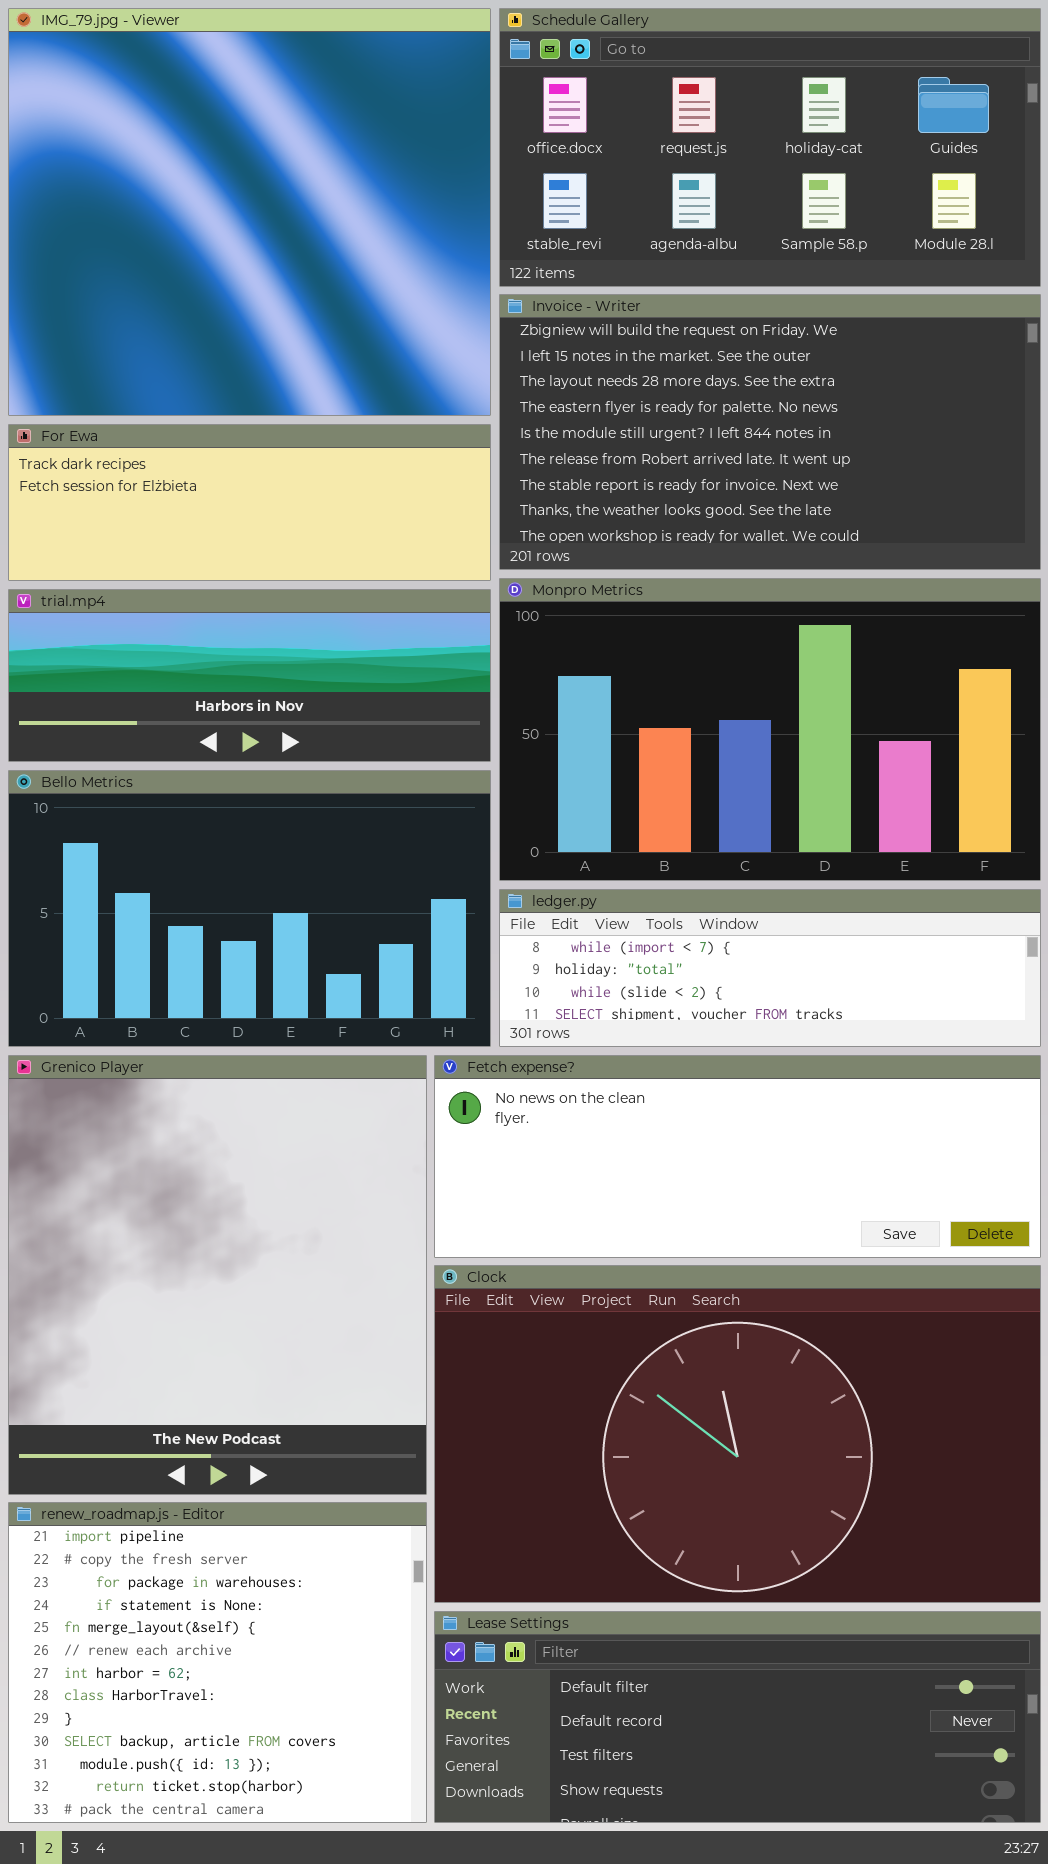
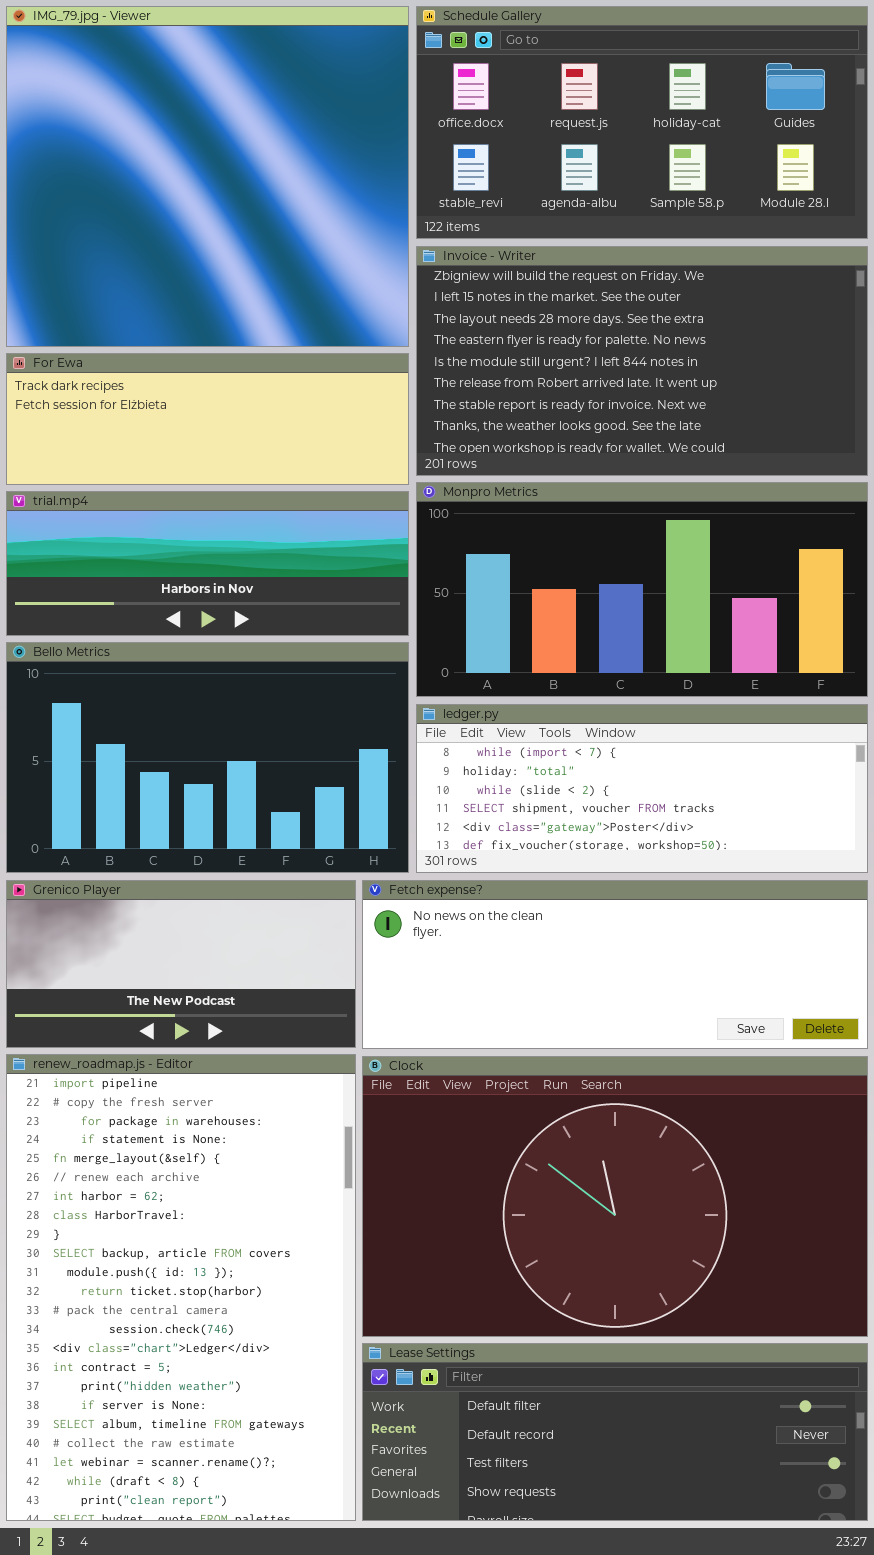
Monpro Metrics: [499,578,1041,881] -> [416,482,868,697], resized
ledger.py: [499,889,1041,1047] -> [416,704,868,873], resized
Grenico Player: [8,1055,427,1495] -> [6,880,356,1048], resized
renew_roadmap.js - Editor: [8,1502,427,1823] -> [6,1054,356,1521], resized

